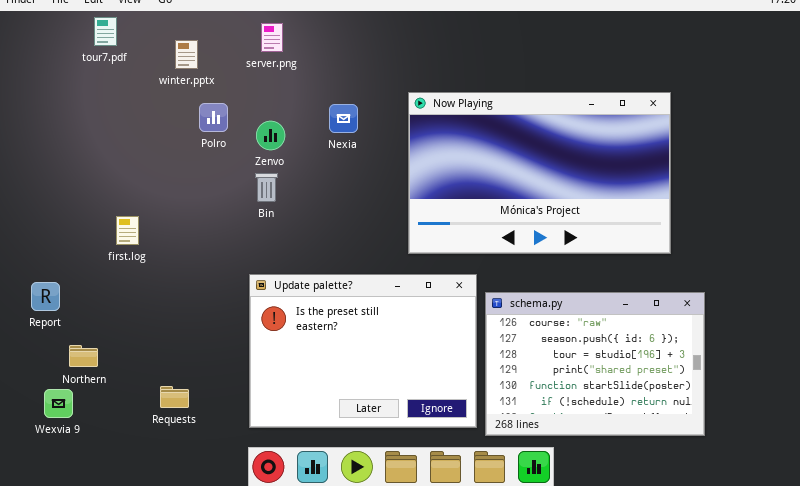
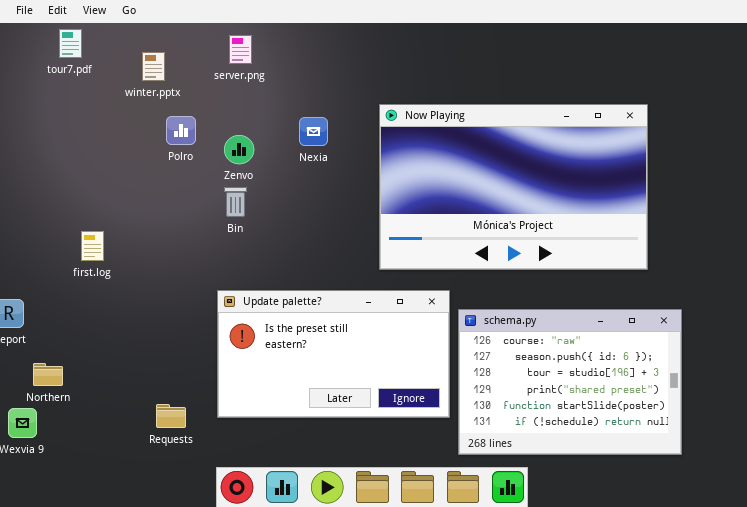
Update palette?: [249,274,477,428] -> [217,290,450,418], resized
Requests: [160,386,189,408] -> [156,404,186,428], moved

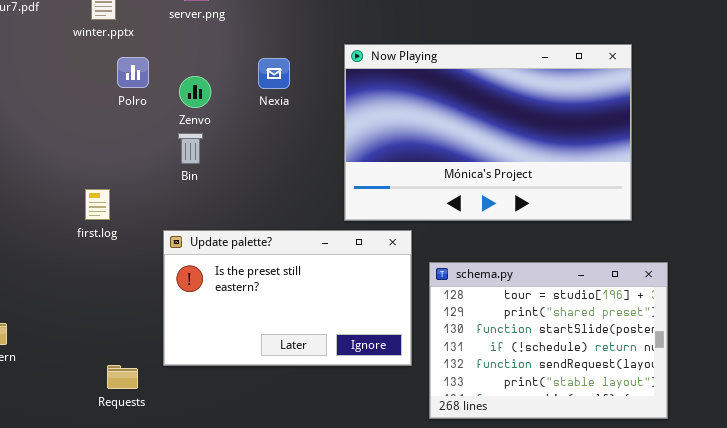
first.log: [81,231,104,261] -> [85,189,110,220], moved
Update palette?: [217,290,450,418] -> [163,230,412,366], moved
schema.py: [458,309,682,455] -> [429,262,668,419], scrolled down 2 rows

